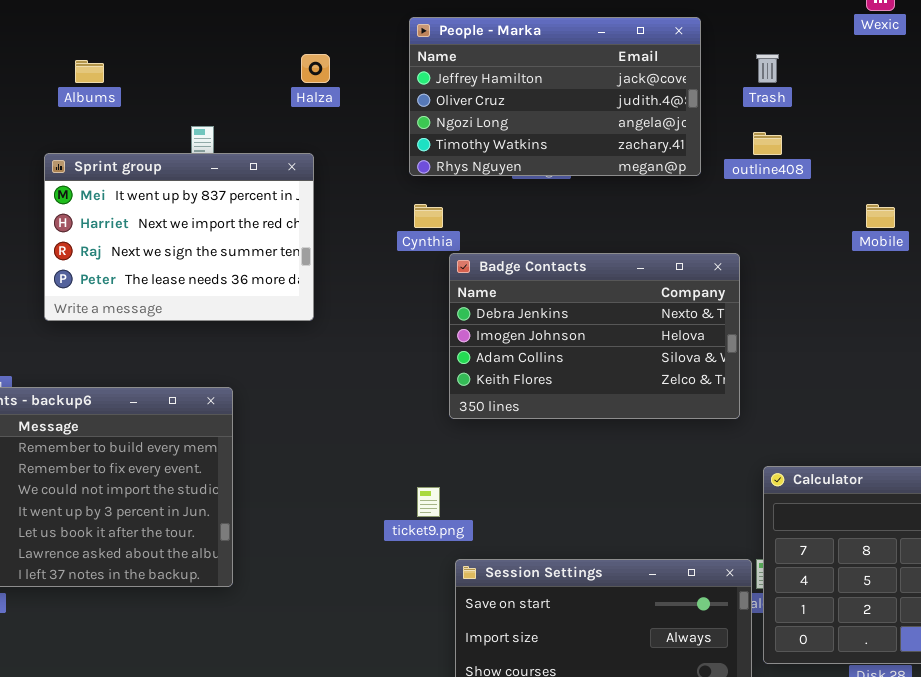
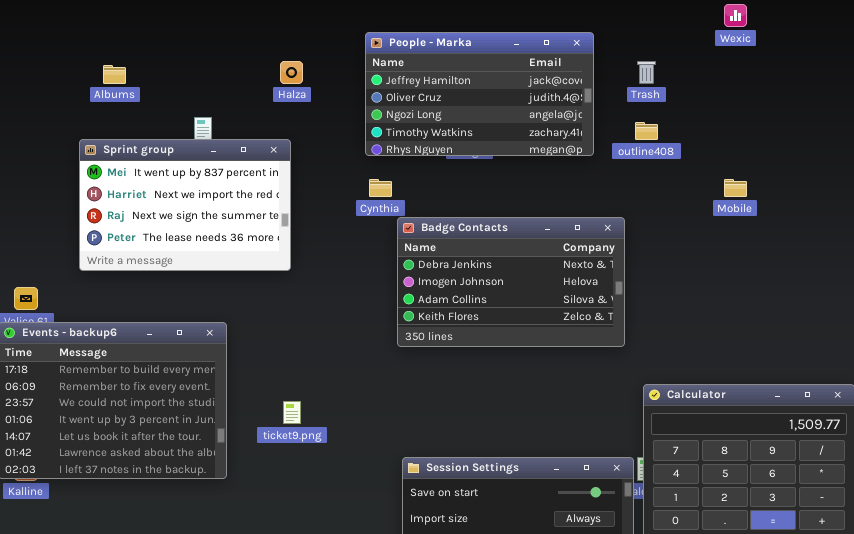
ticket9.png: [417,487,440,517] -> [283,401,301,424], moved

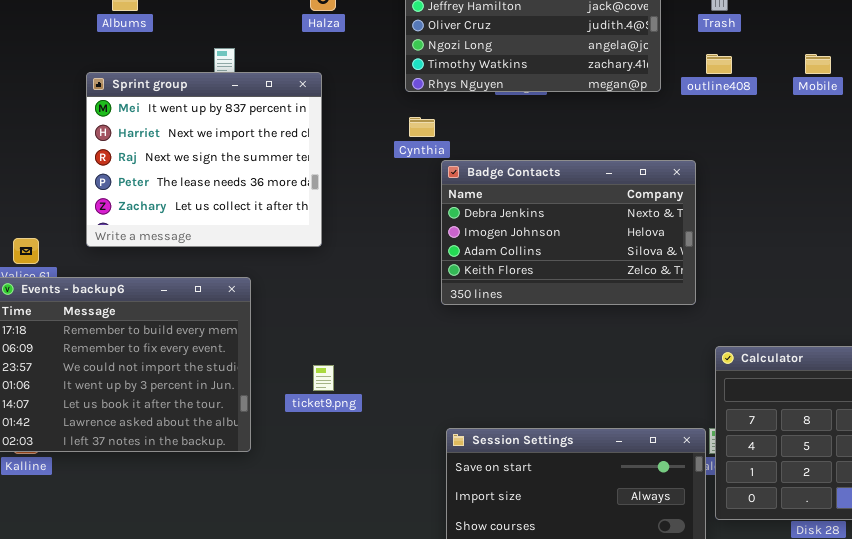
Sprint group: [79,139,291,271] -> [86,72,322,247], resized
Mobile: [724,179,747,197] -> [805,54,831,74], moved

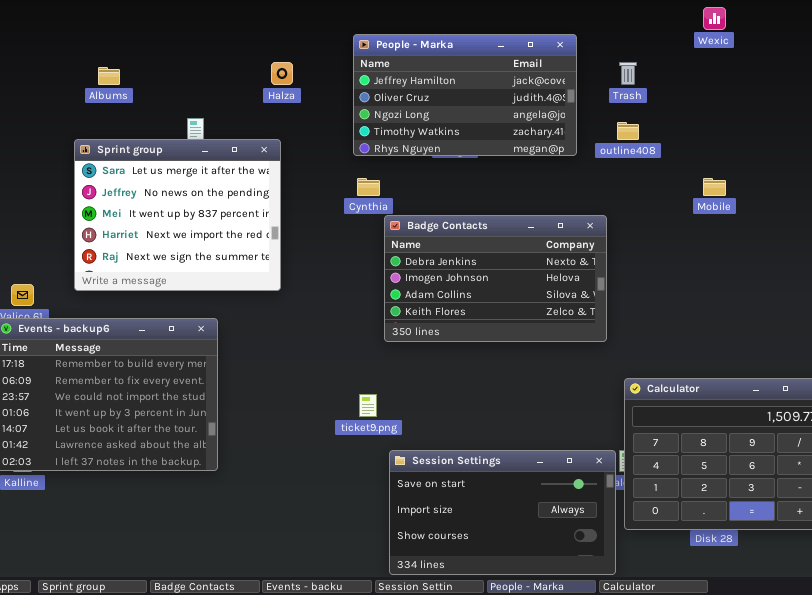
Mobile: [805,54,831,74] -> [703,178,726,196], moved
Sprint group: [86,72,322,247] -> [74,139,281,291], scrolled up 2 rows
ticket9.png: [313,365,334,391] -> [359,394,377,417], moved

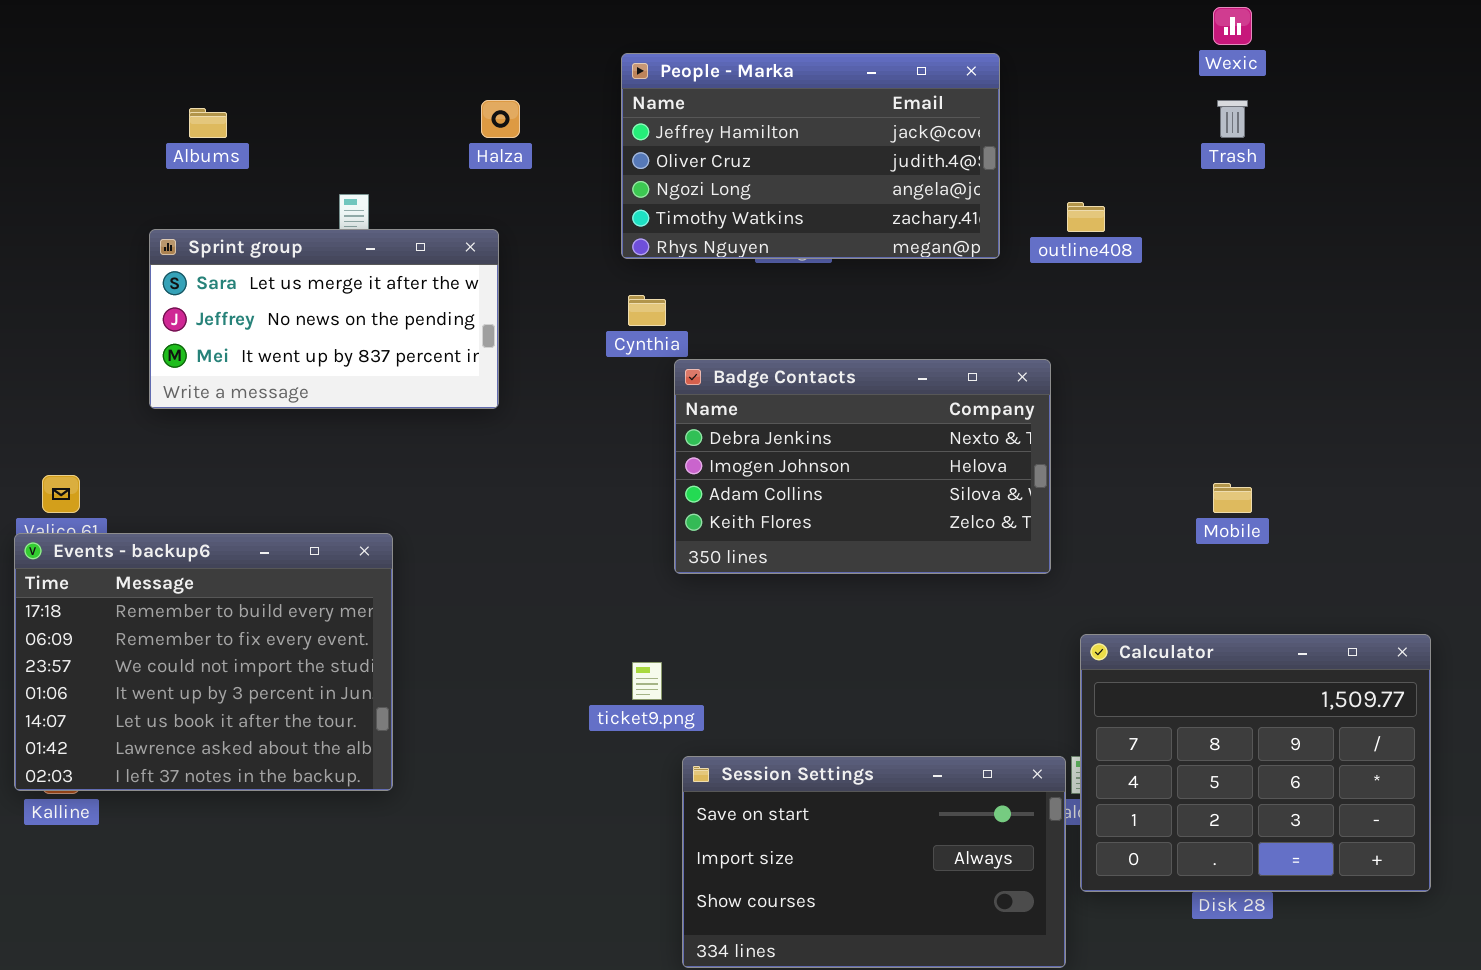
Trash: [619,62,637,85] -> [1217,100,1248,138], moved
Sprint group: [74,139,281,291] -> [149,229,499,409], resized
Mobile: [703,178,726,196] -> [1213,483,1252,513], moved

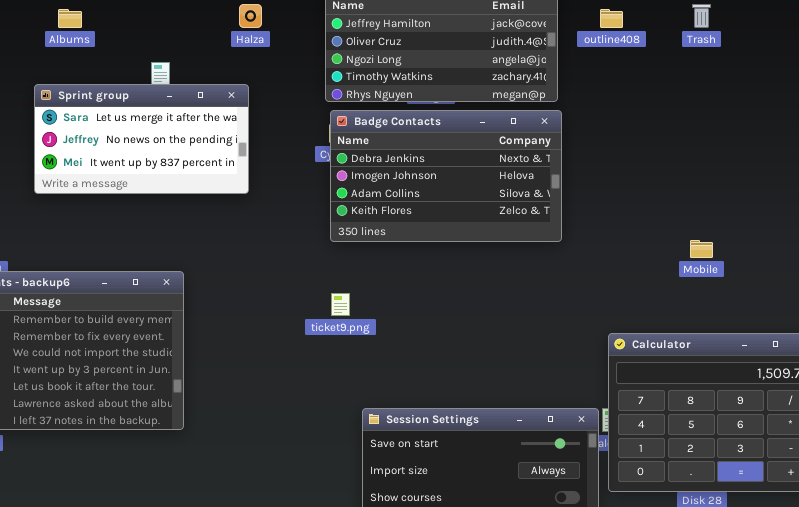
outline408: [1067,202,1105,232] -> [600,9,623,28], moved
Badge Contacts: [674,359,1051,574] -> [330,110,562,242], moved
ticket9.png: [632,662,662,700] -> [331,293,350,316], moved

